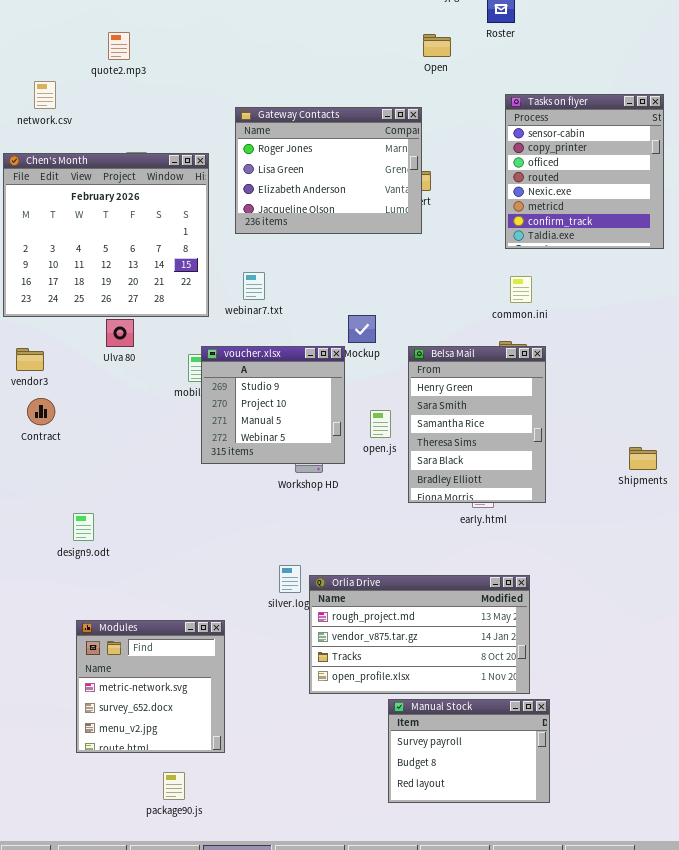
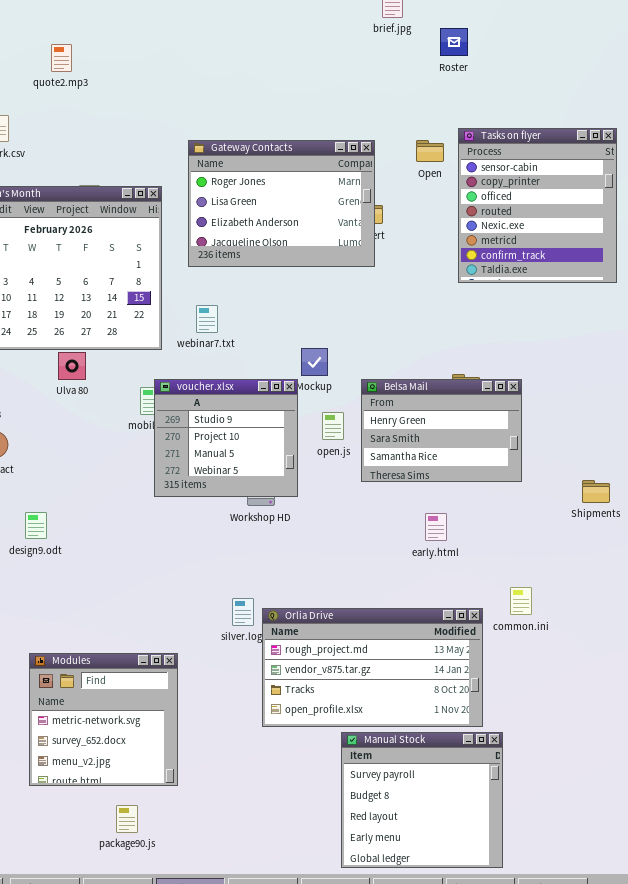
quote2.mp3: [108,32,130,60] -> [51,44,72,72], moved
Open: [423,34,451,57] -> [416,140,444,162], moved
common.ini: [510,276,532,303] -> [510,587,532,615], moved
Belsa Mail: [408,346,546,503] -> [361,379,522,482], resized
open.js: [370,410,391,438] -> [322,412,344,440], moved
design9.odt: [73,513,94,541] -> [25,512,47,539], moved
Manual Stock: [388,699,550,803] -> [341,732,503,868], resized

